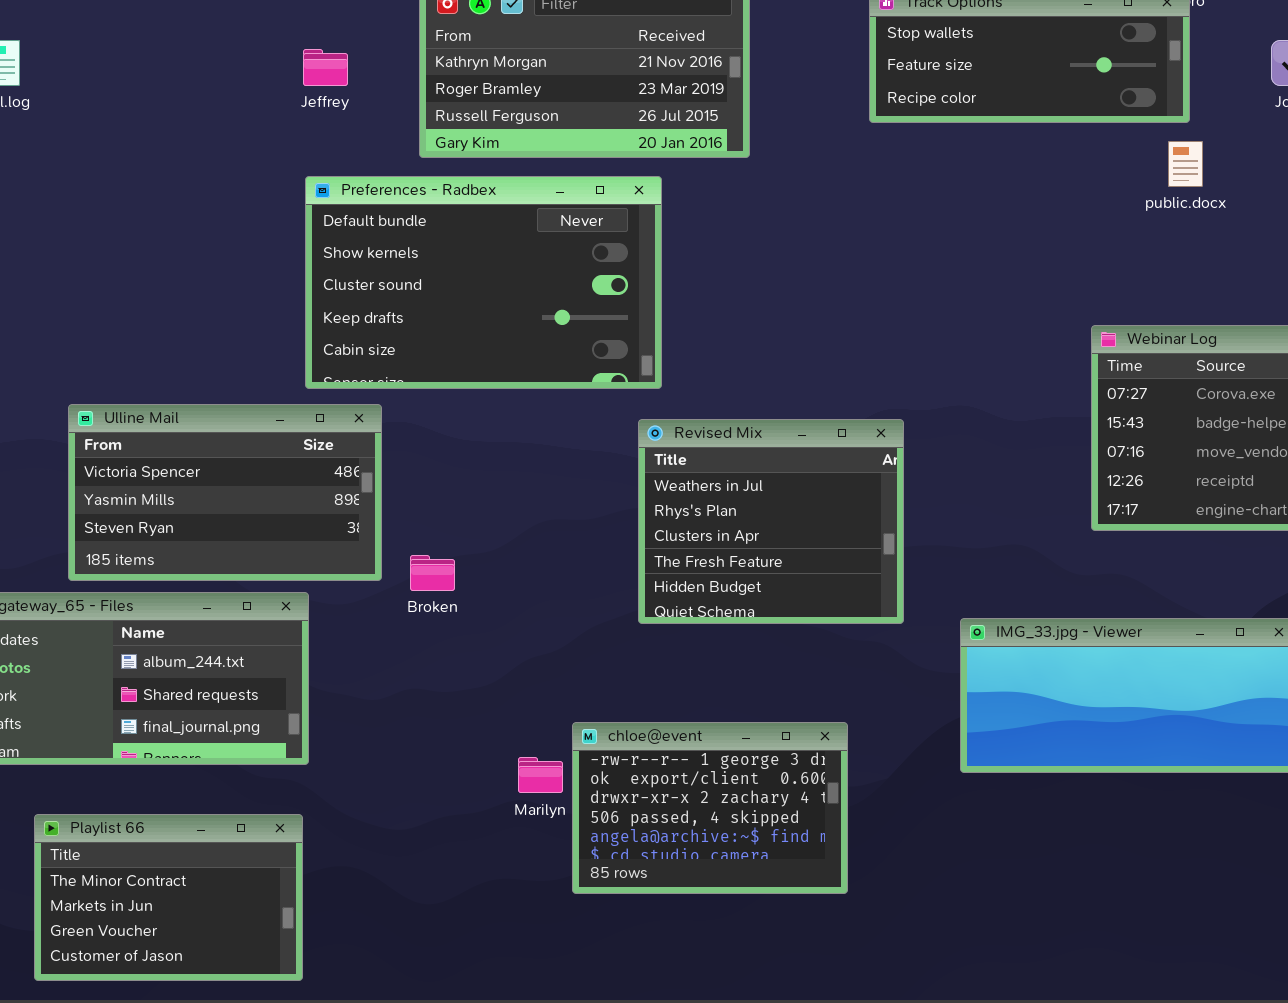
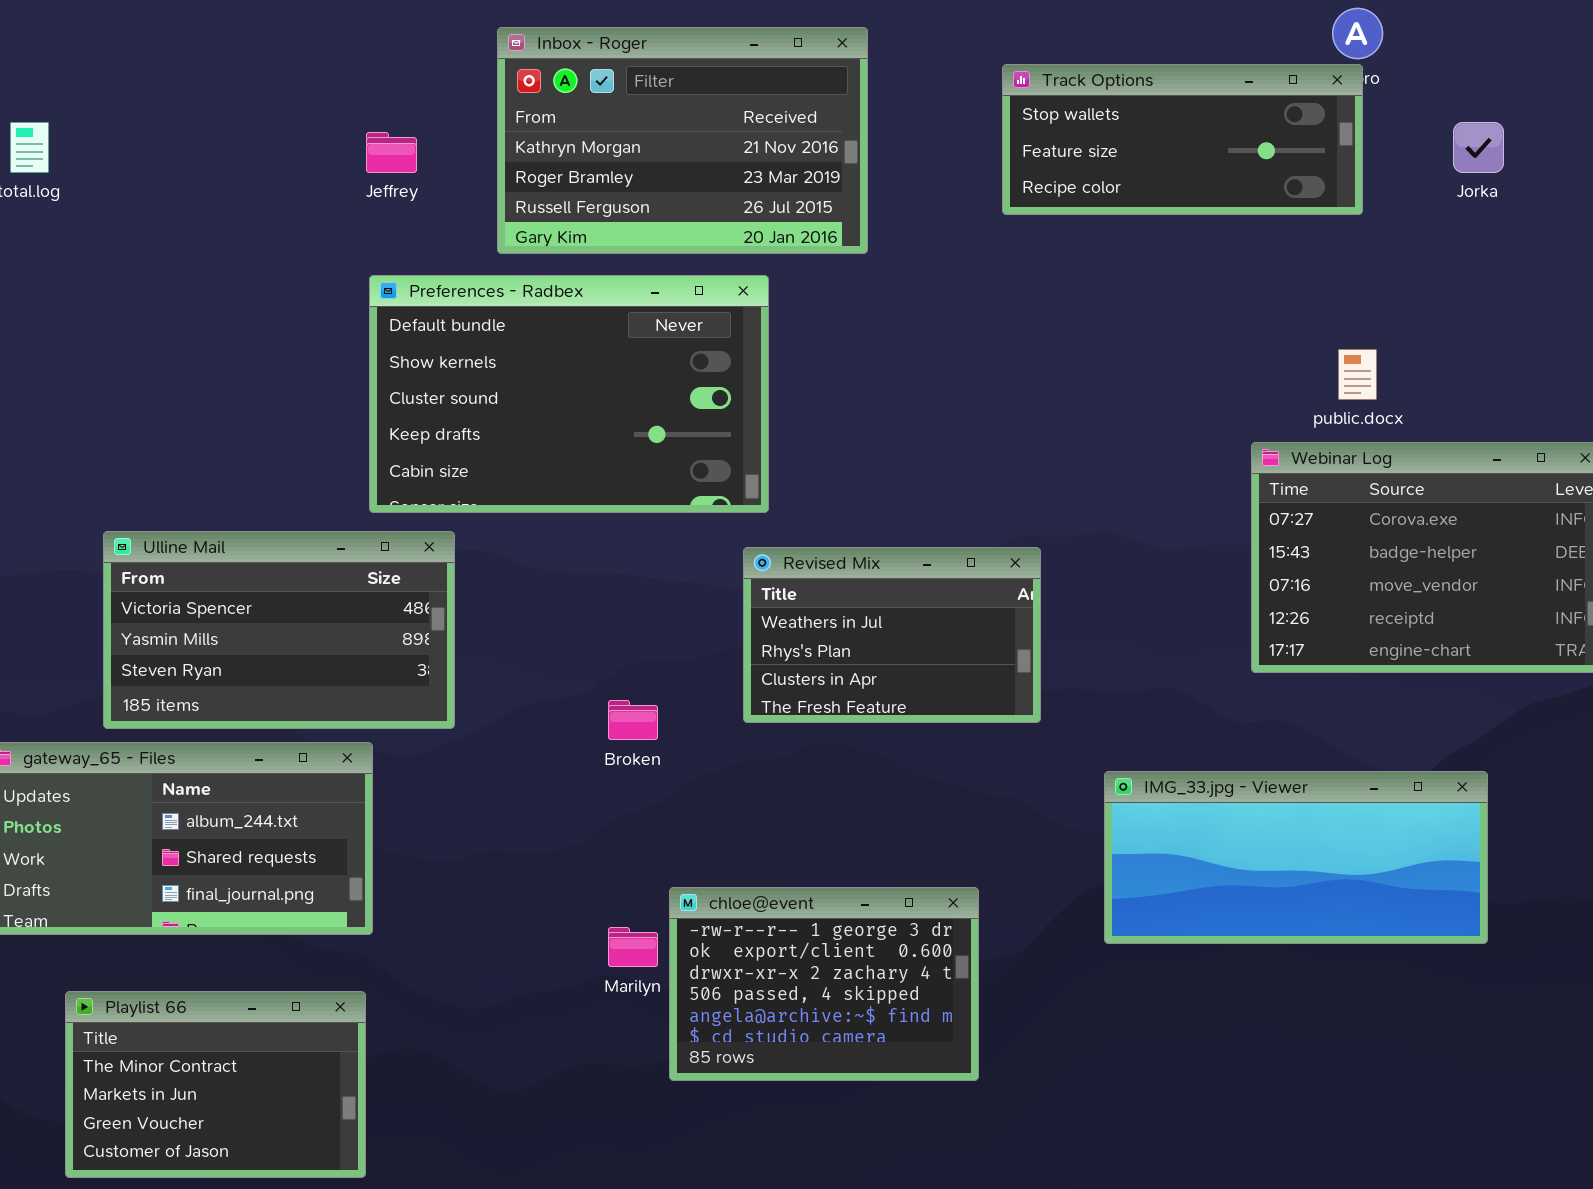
public.docx: [1168,141,1203,187] -> [1338,349,1377,400], moved
Revised Mix: [638,419,904,624] -> [743,547,1041,723], resized
Broken: [410,555,455,591] -> [608,700,658,740], moved

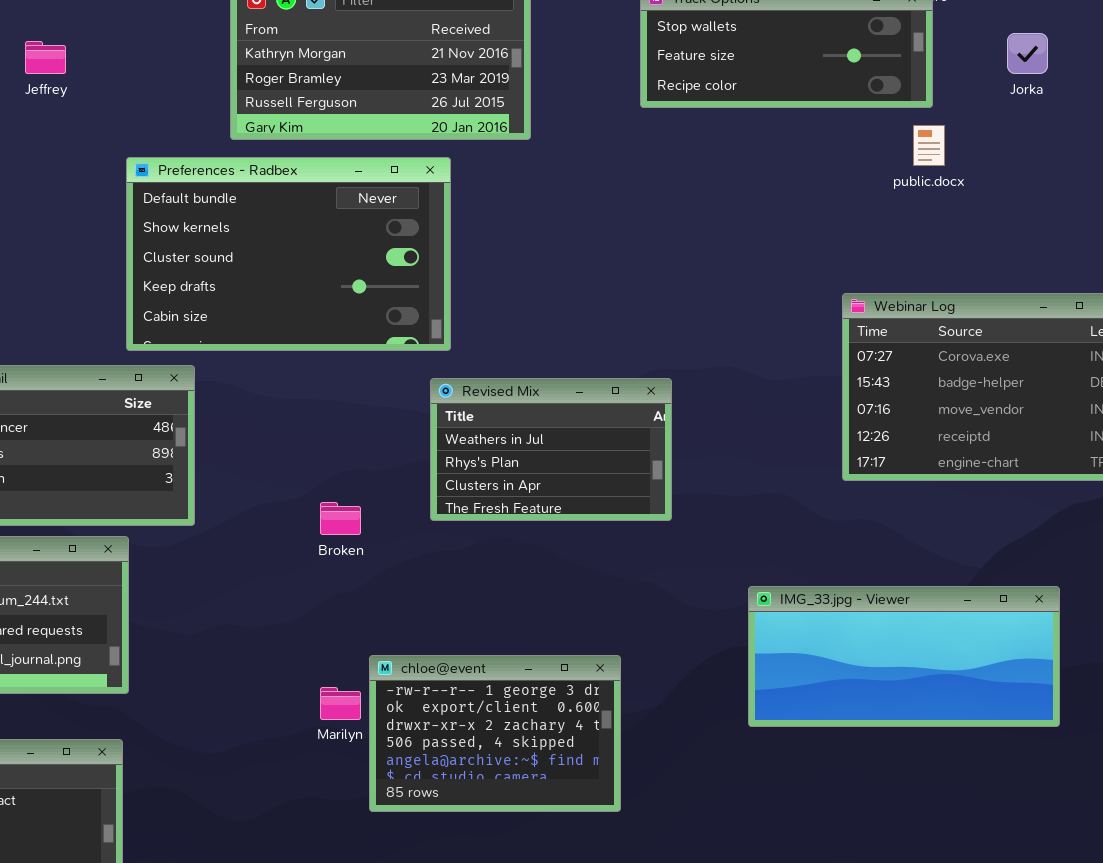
Jeffrey: [366,132,417,173] -> [25,41,66,74], moved
public.docx: [1338,349,1377,400] -> [913,125,945,166], moved
IMG_33.jpg - Viewer: [1104,771,1488,944] -> [748,586,1060,727], moved

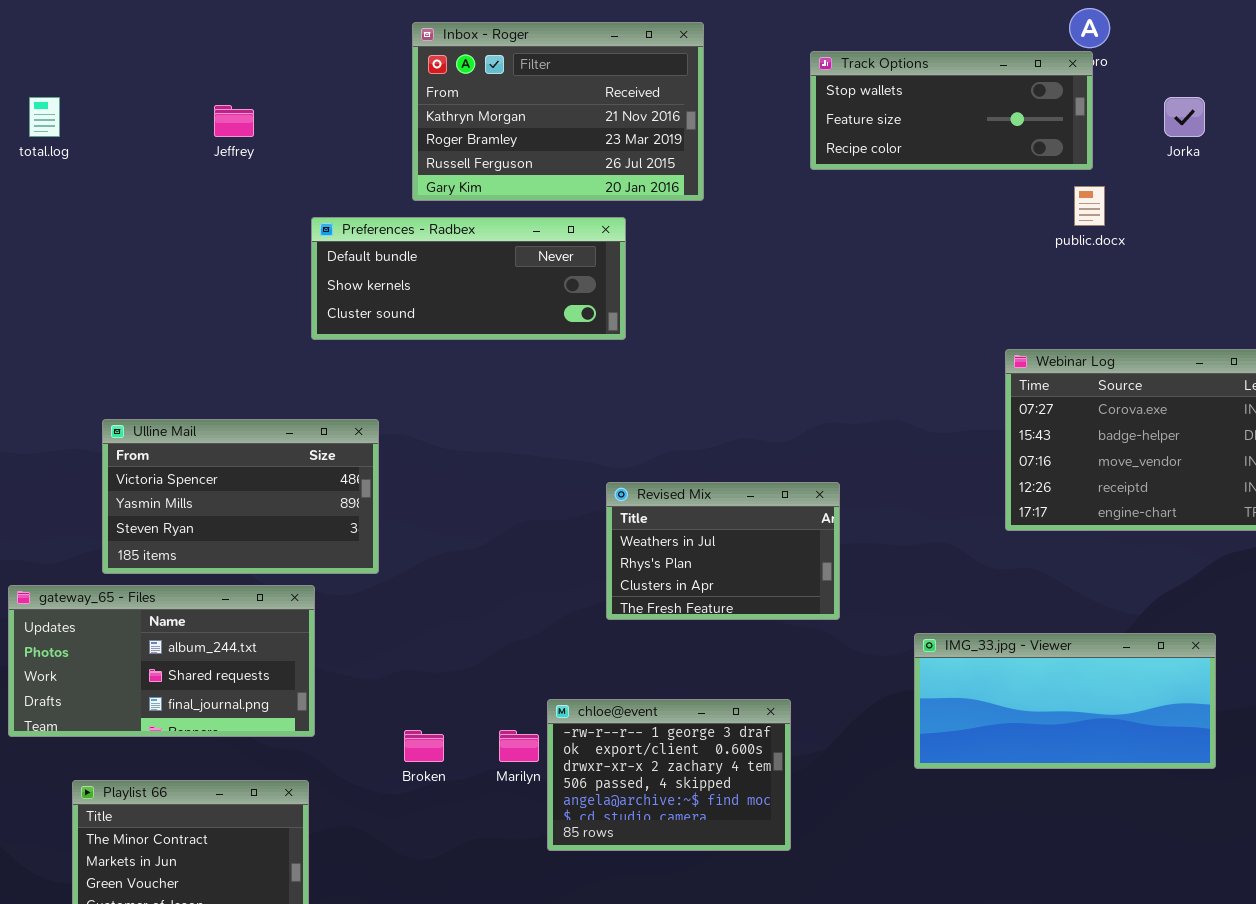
Preferences - Radbex: [126,157,451,351] -> [311,217,626,340], resized
Revised Mix: [430,378,672,521] -> [606,482,840,620], moved
Broken: [320,502,361,535] -> [404,730,444,762], moved

